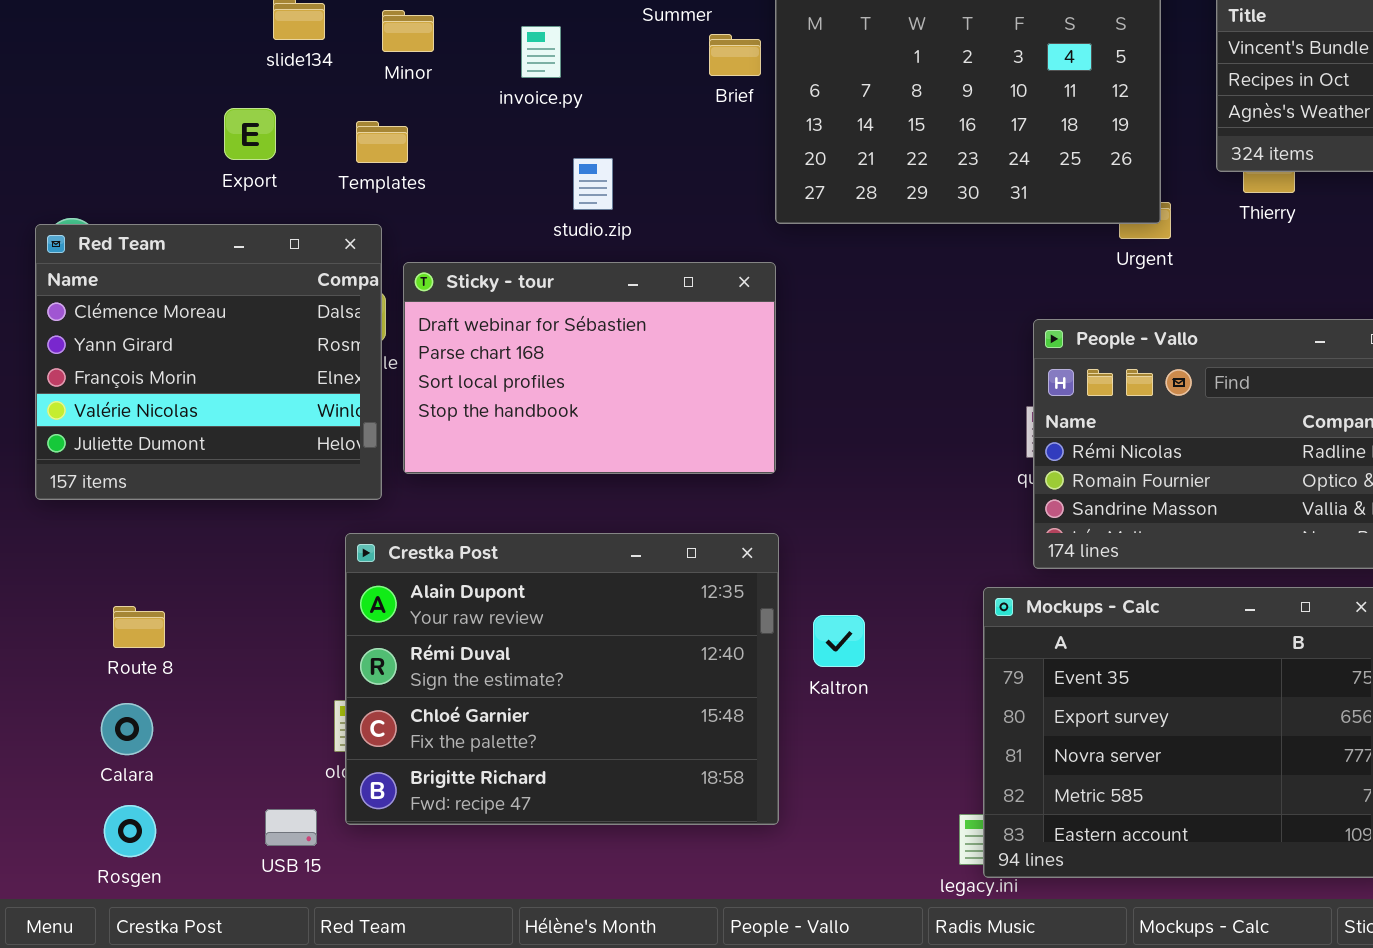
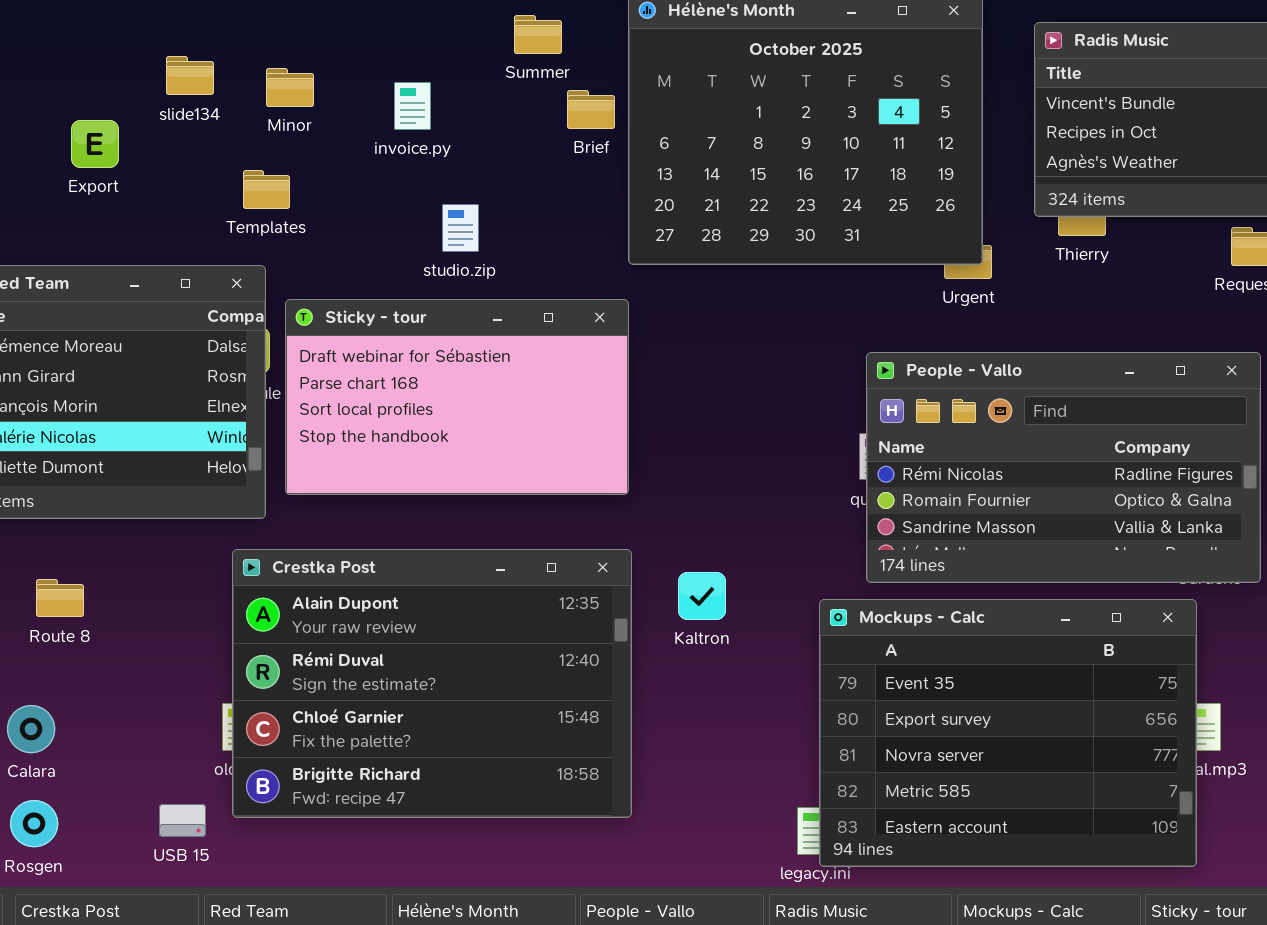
Export: [224,108,276,160] -> [71,120,119,168], moved
Route 8: [113,606,165,648] -> [36,579,84,617], moved
Kaltron: [813,615,865,667] -> [678,572,726,620], moved

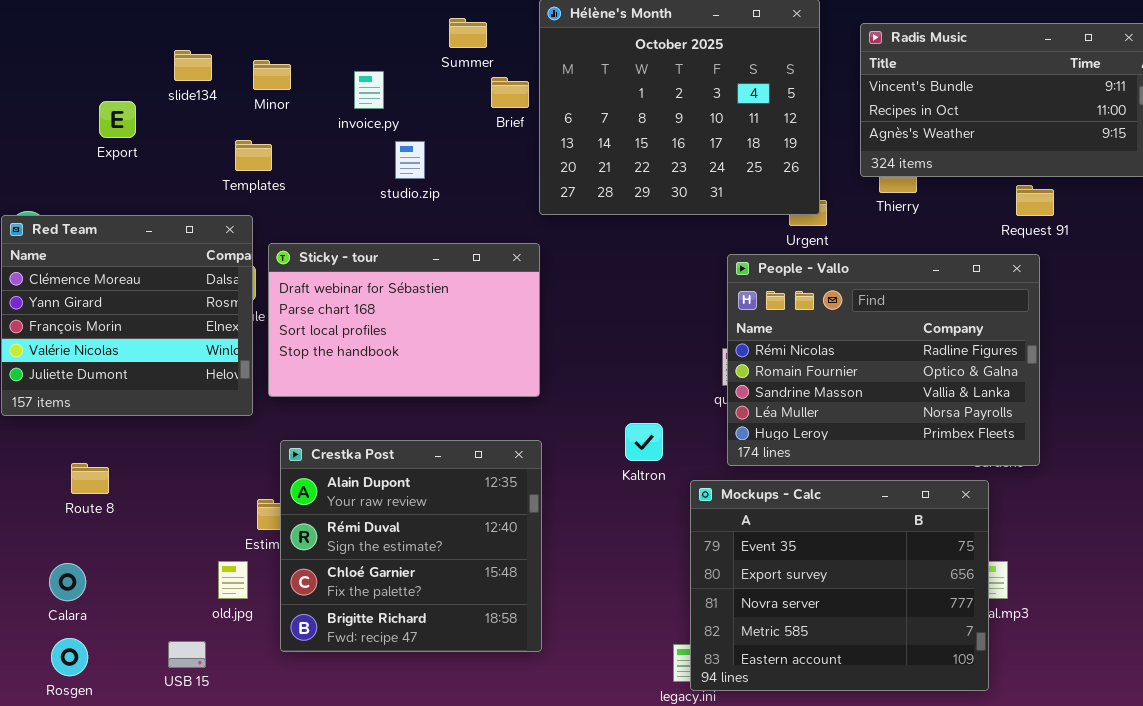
studio.zip: [442,204,479,252] -> [395,141,425,179], moved
People - Vallo: [866,352,1261,583] -> [727,254,1040,466], resized
Crestka Post: [232,549,632,818] -> [280,440,542,652], resized
Kaltron: [678,572,726,620] -> [625,423,663,461], moved

